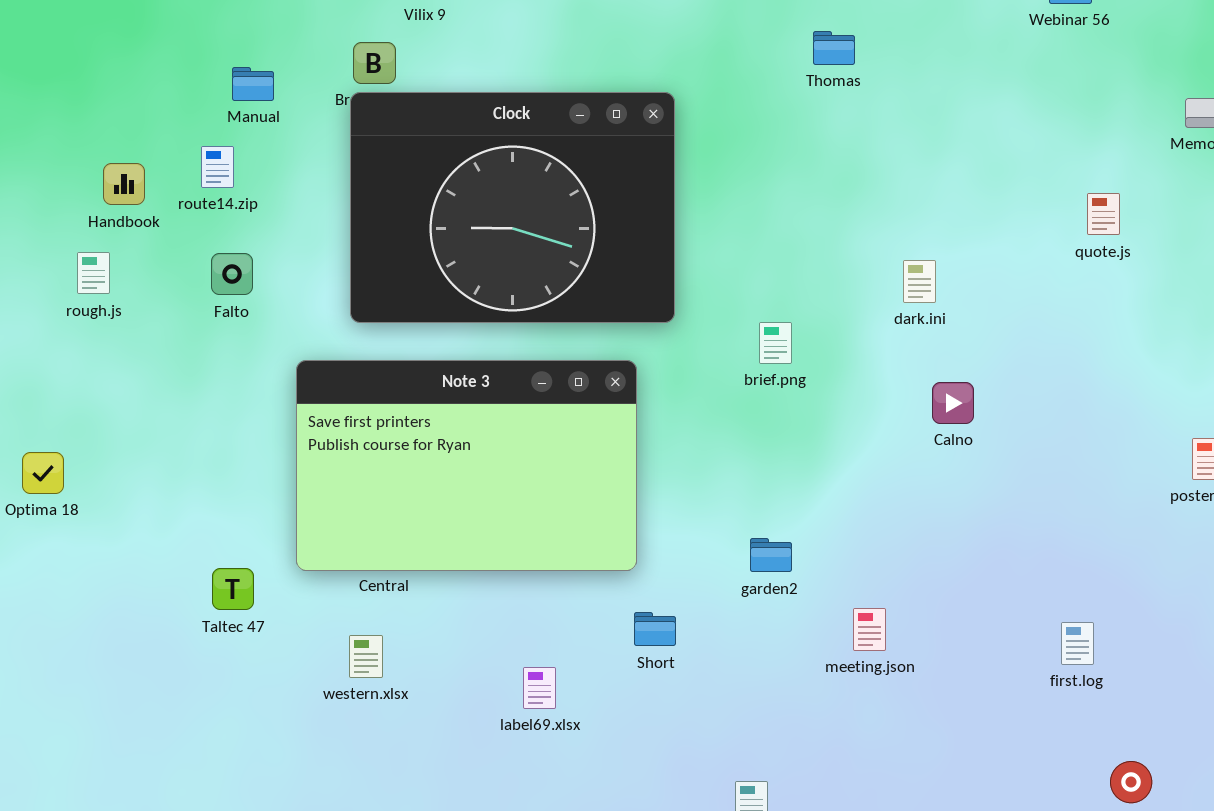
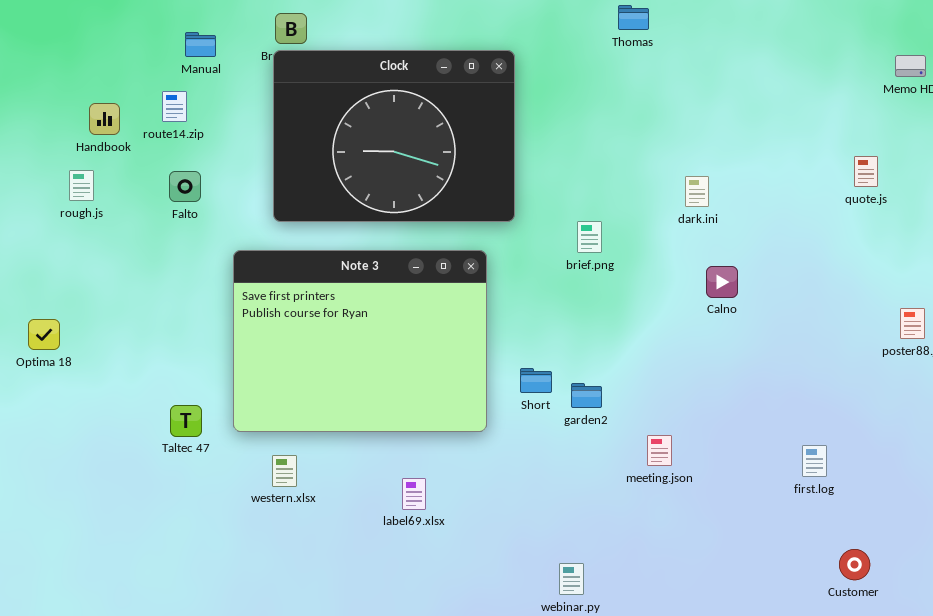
quote.js: [1087,193,1120,235] -> [854,156,878,187], moved
Note 3: [296,360,637,571] -> [233,250,487,432], resized
Short: [634,612,676,646] -> [520,368,552,393], moved

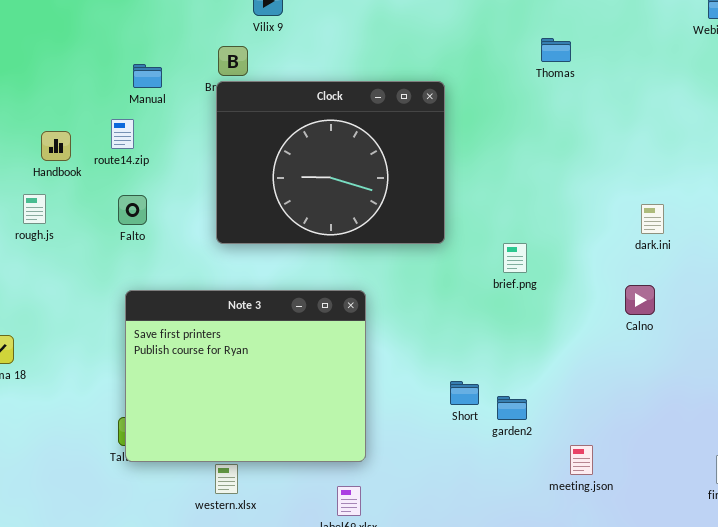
dark.ini: [685,176,709,207] -> [641,204,664,234], moved
Note 3: [233,250,487,432] -> [125,290,366,462], moved

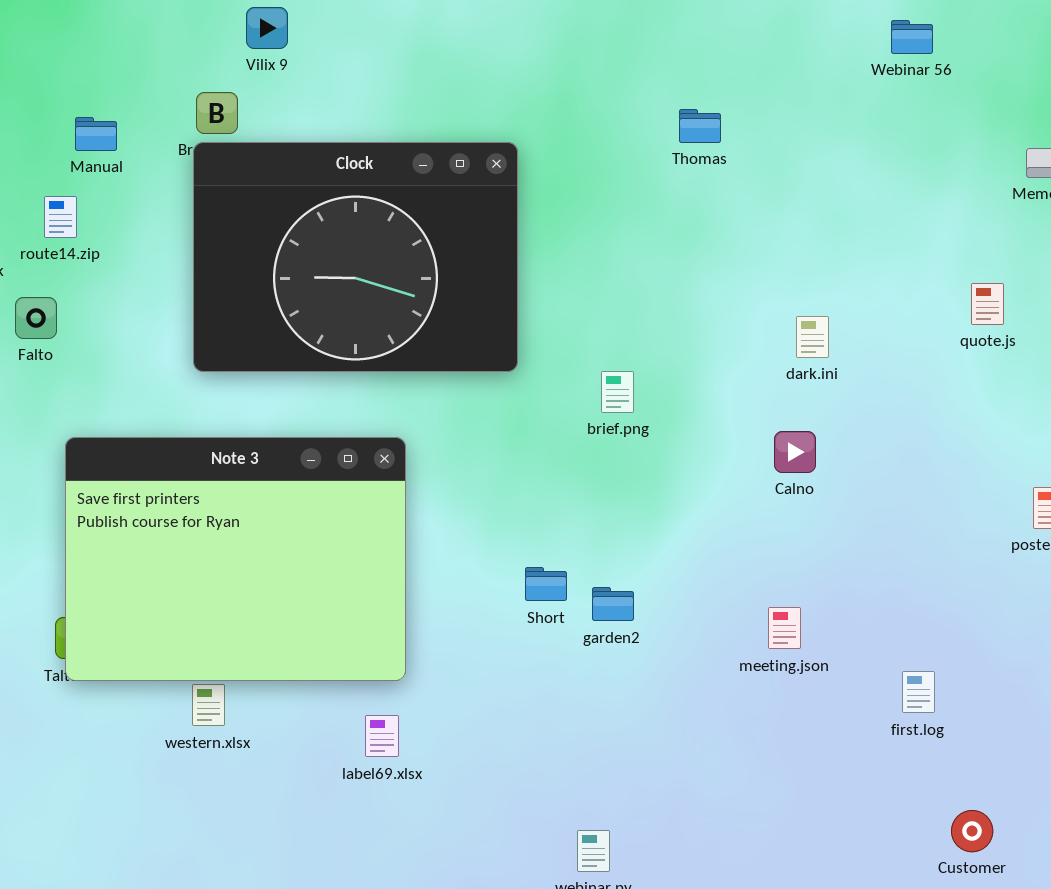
Thomas: [541,38,571,62] -> [679,109,721,143], moved
Falto: [118,195,147,225] -> [15,297,57,339], moved
meeting.json: [570,445,593,475] -> [768,607,801,649], moved

